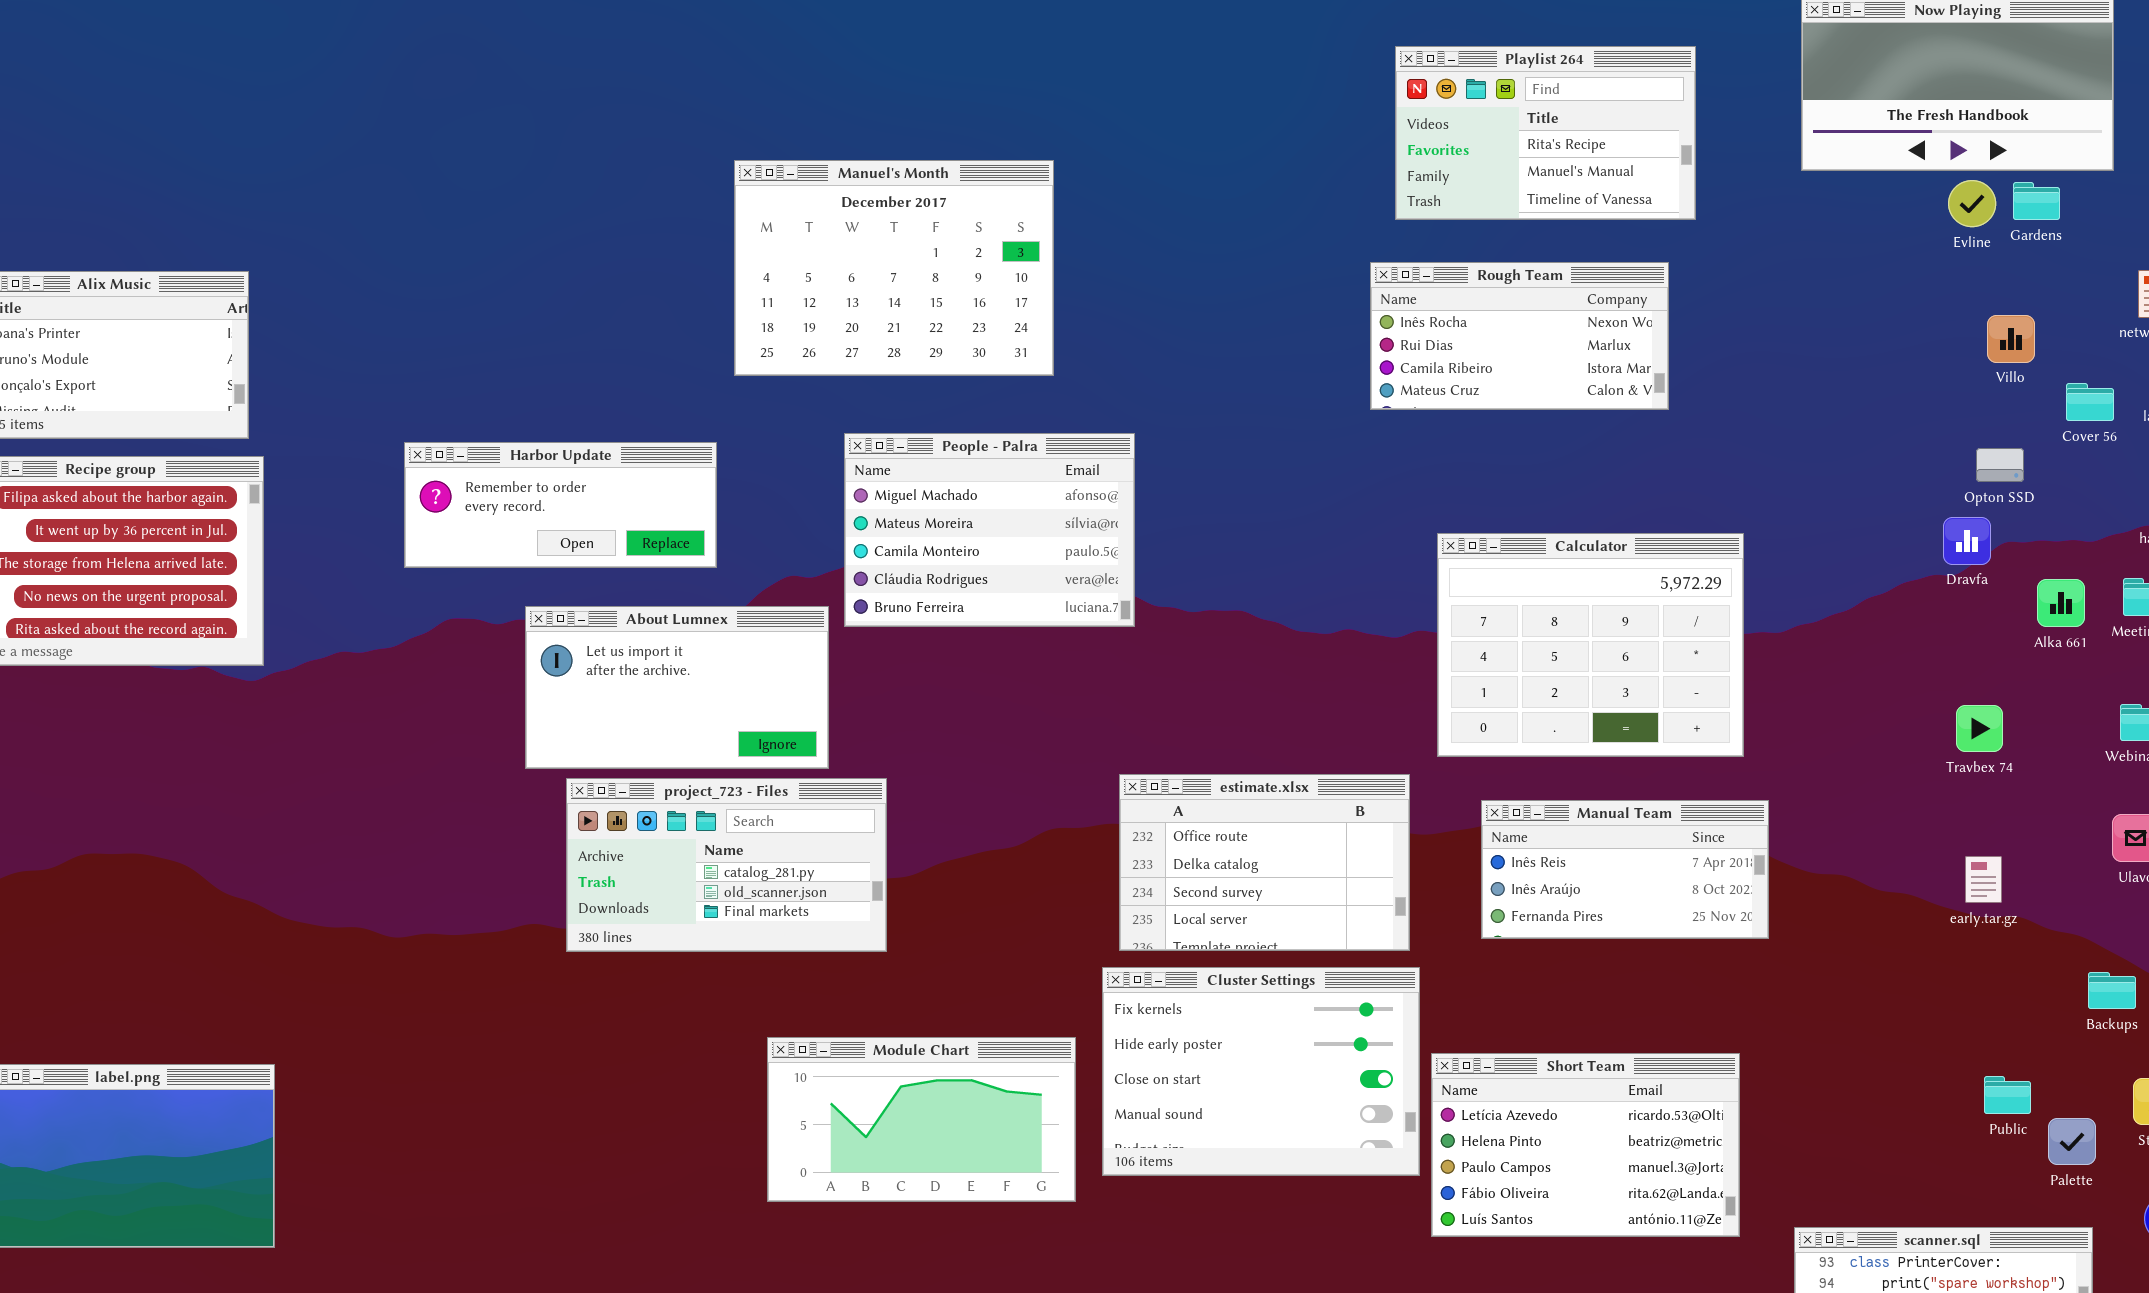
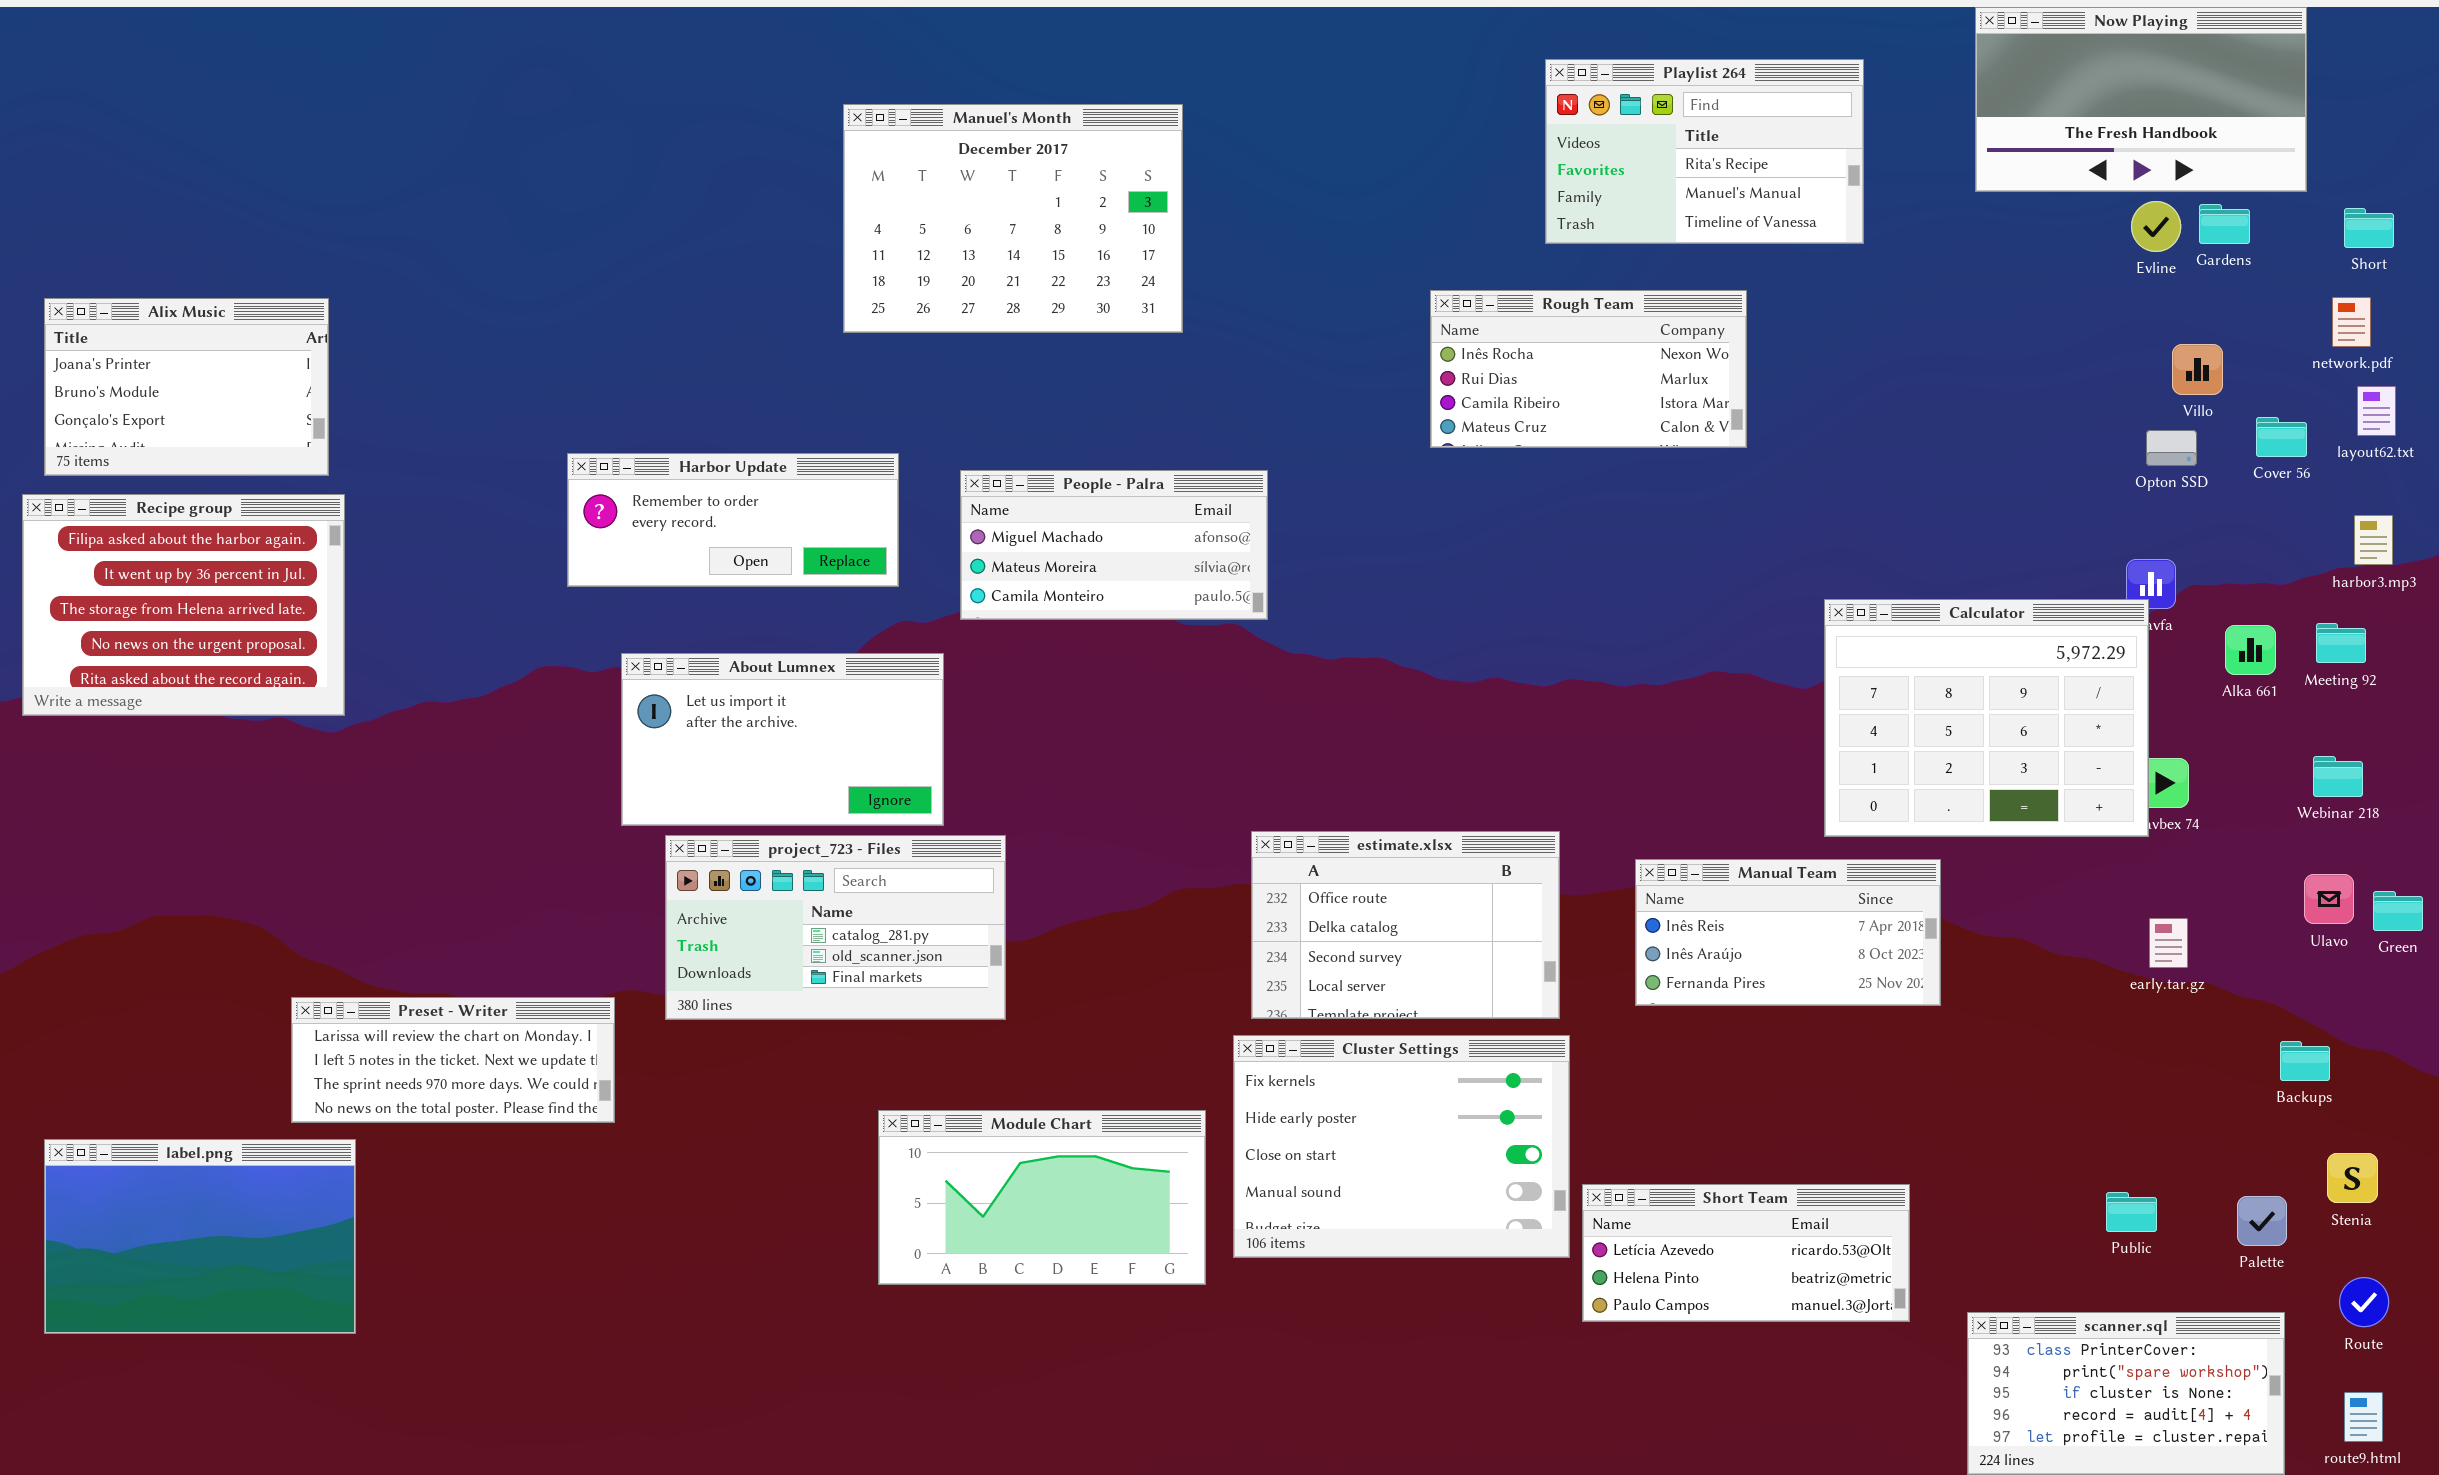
Manuel's Month: [734,160,1054,376] -> [843,104,1183,333], moved
Rough Team: [1370,262,1669,410] -> [1430,290,1747,448], moved
People - Palra: [844,433,1135,627] -> [960,470,1268,620], resized
Harbor Update: [404,442,717,568] -> [567,453,899,587], moved
Opton SSD: [1976,448,2024,482] -> [2146,430,2197,466], moved
Calculator: [1437,533,1744,757] -> [1824,599,2149,837], moved
Preset - Writer: none -> [291,997,615,1123], opened
Short Team: [1431,1053,1740,1237] -> [1582,1184,1910,1322], resized
Public: [1984,1076,2031,1114] -> [2106,1192,2157,1232], moved

